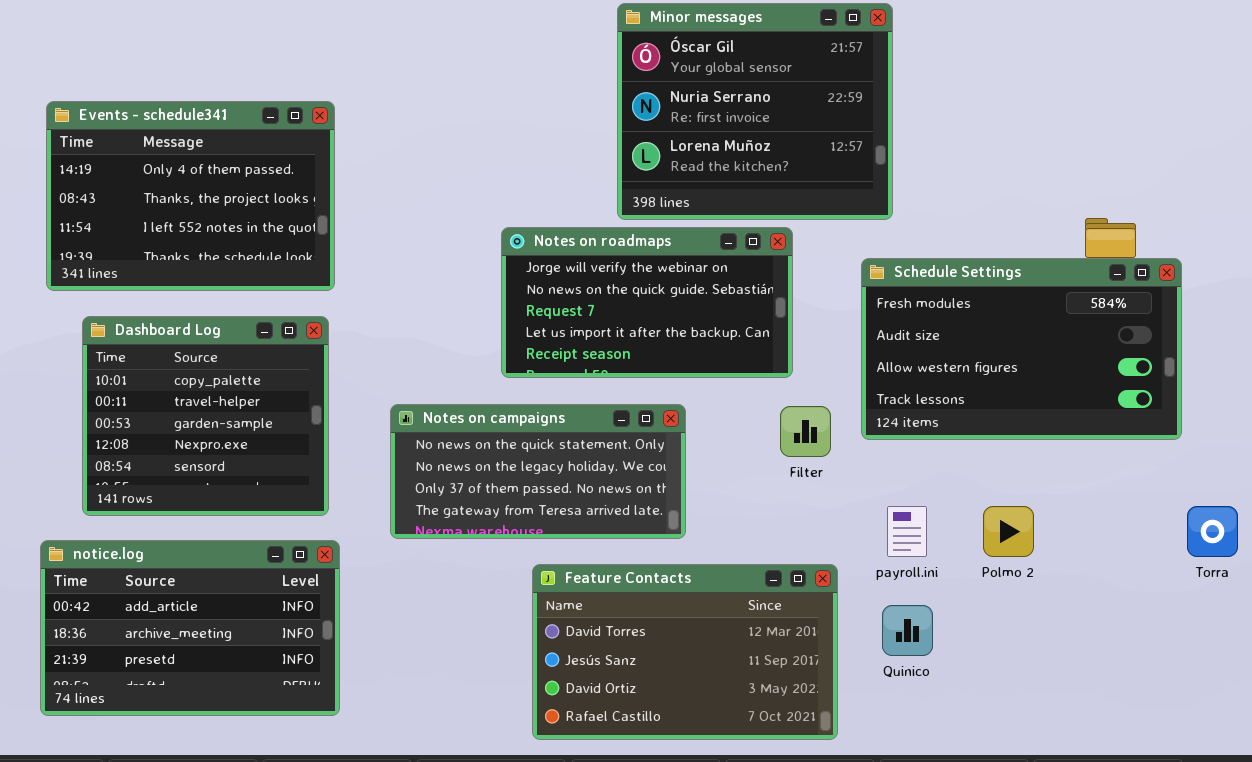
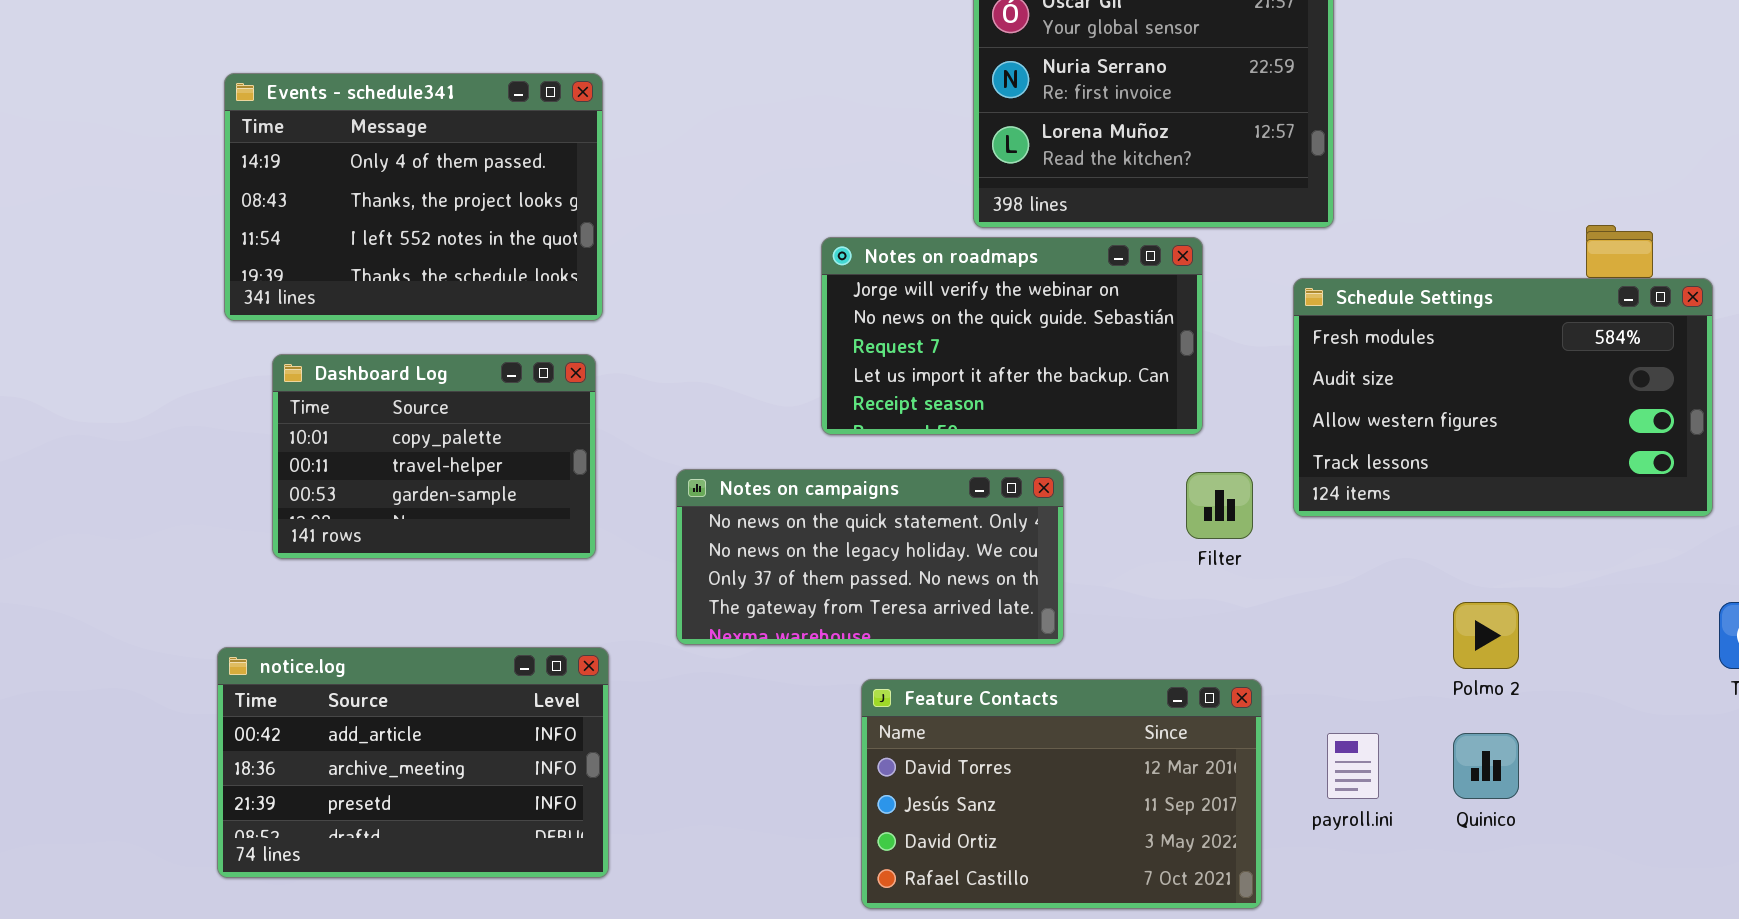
Dashboard Log: [82,316,329,516] -> [272,354,596,559], resized
payroll.ini: [887,506,927,557] -> [1327,733,1379,799], moved
Quinico: [882,605,933,656] -> [1453,733,1519,799], moved

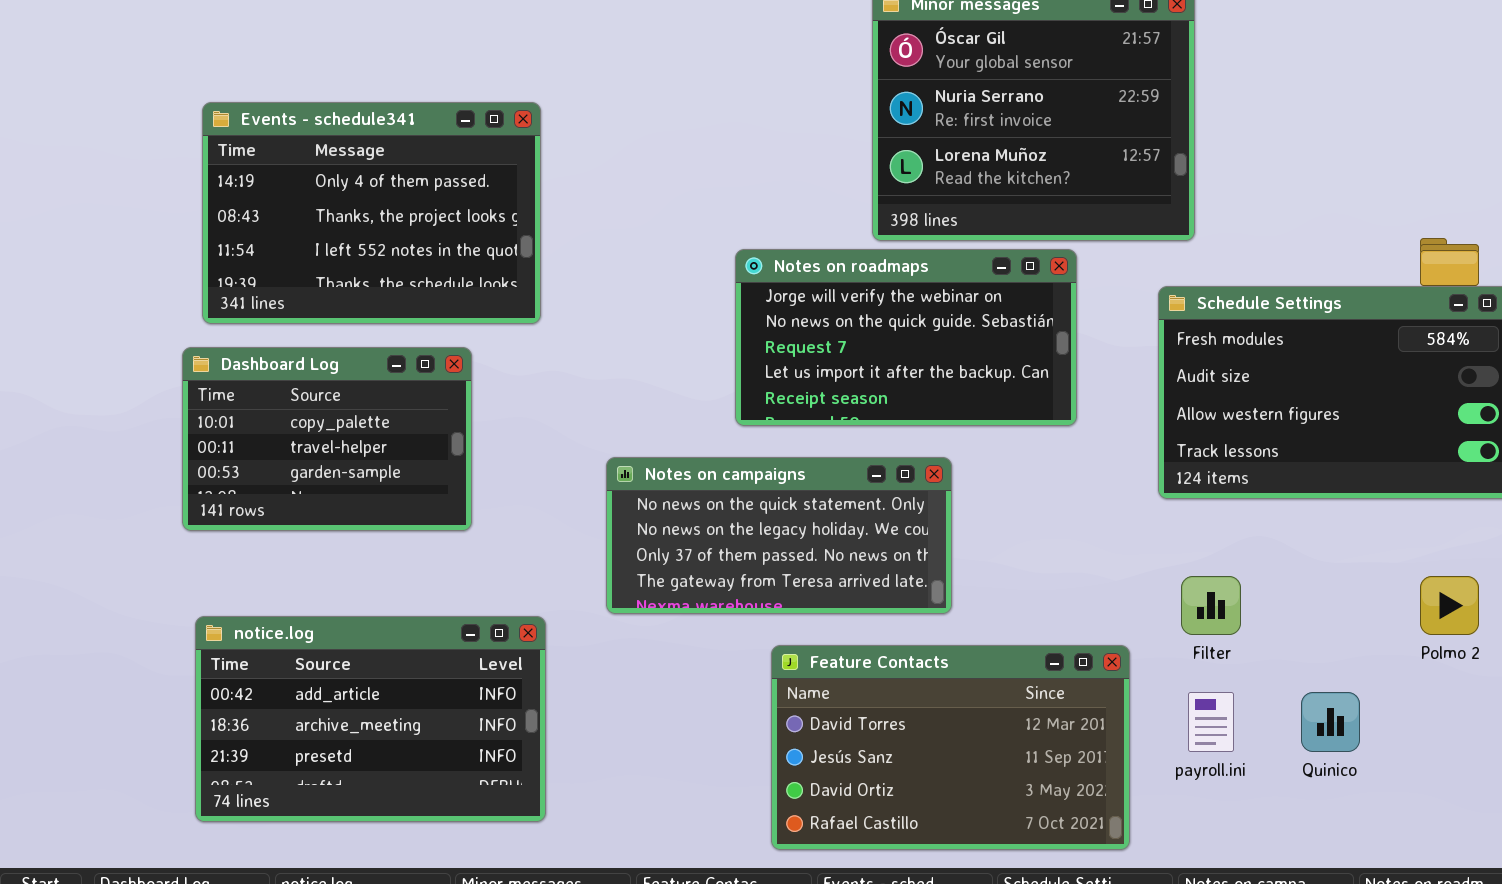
Dashboard Log: [272,354,596,559] -> [182,347,472,531], moved
Filter: [1186,472,1253,539] -> [1181,576,1241,635], moved
Polmo 2: [1453,602,1519,669] -> [1420,576,1479,635], moved

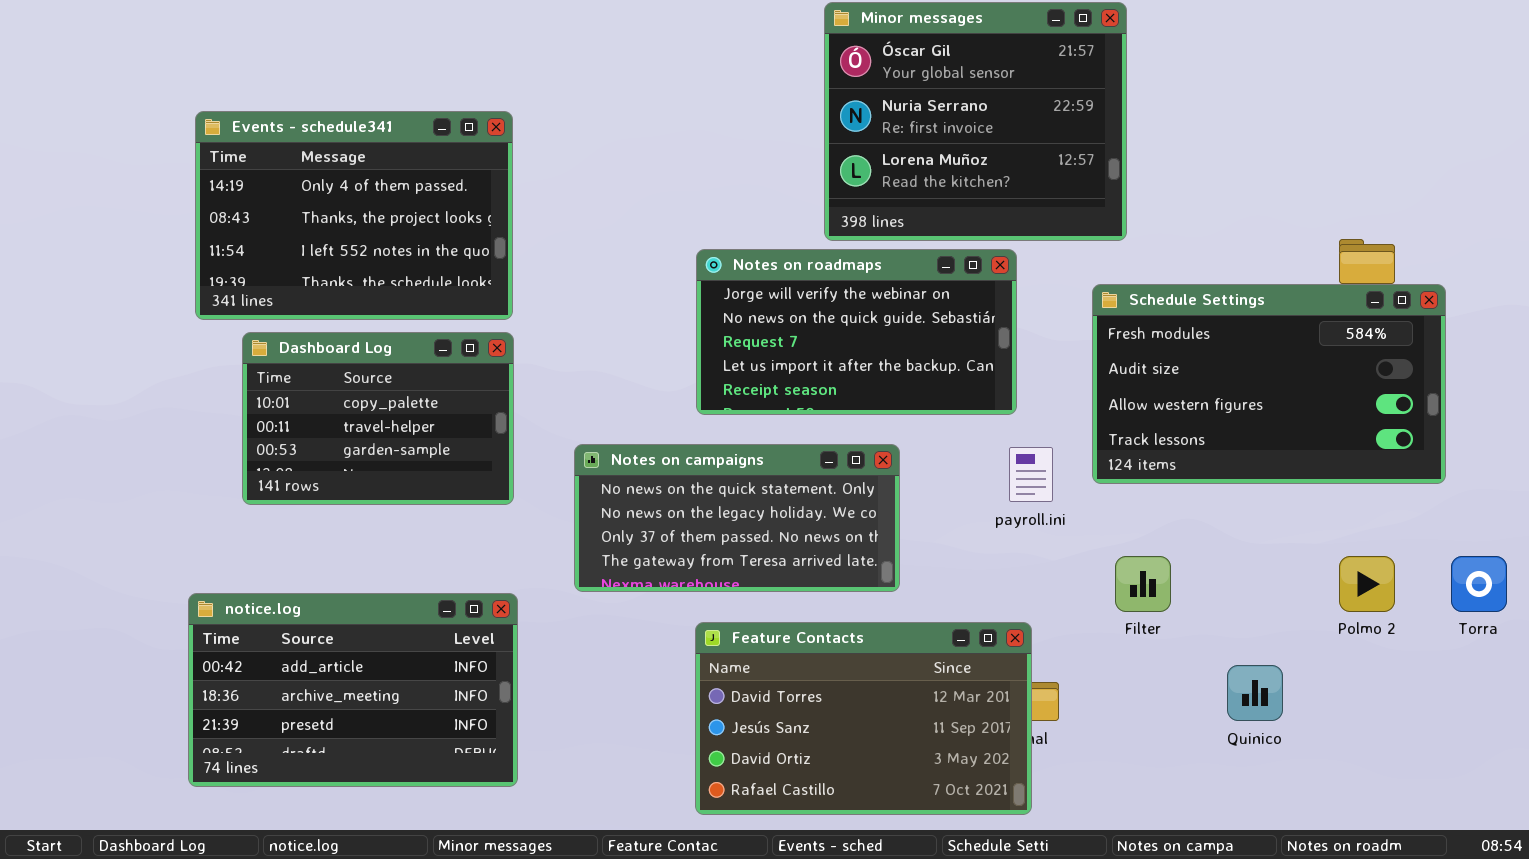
Dashboard Log: [182,347,472,531] -> [242,332,514,505], moved
Feature Contacts: [771,645,1130,850] -> [695,622,1032,815], moved
payroll.ini: [1188,692,1234,752] -> [1009,447,1053,502], moved

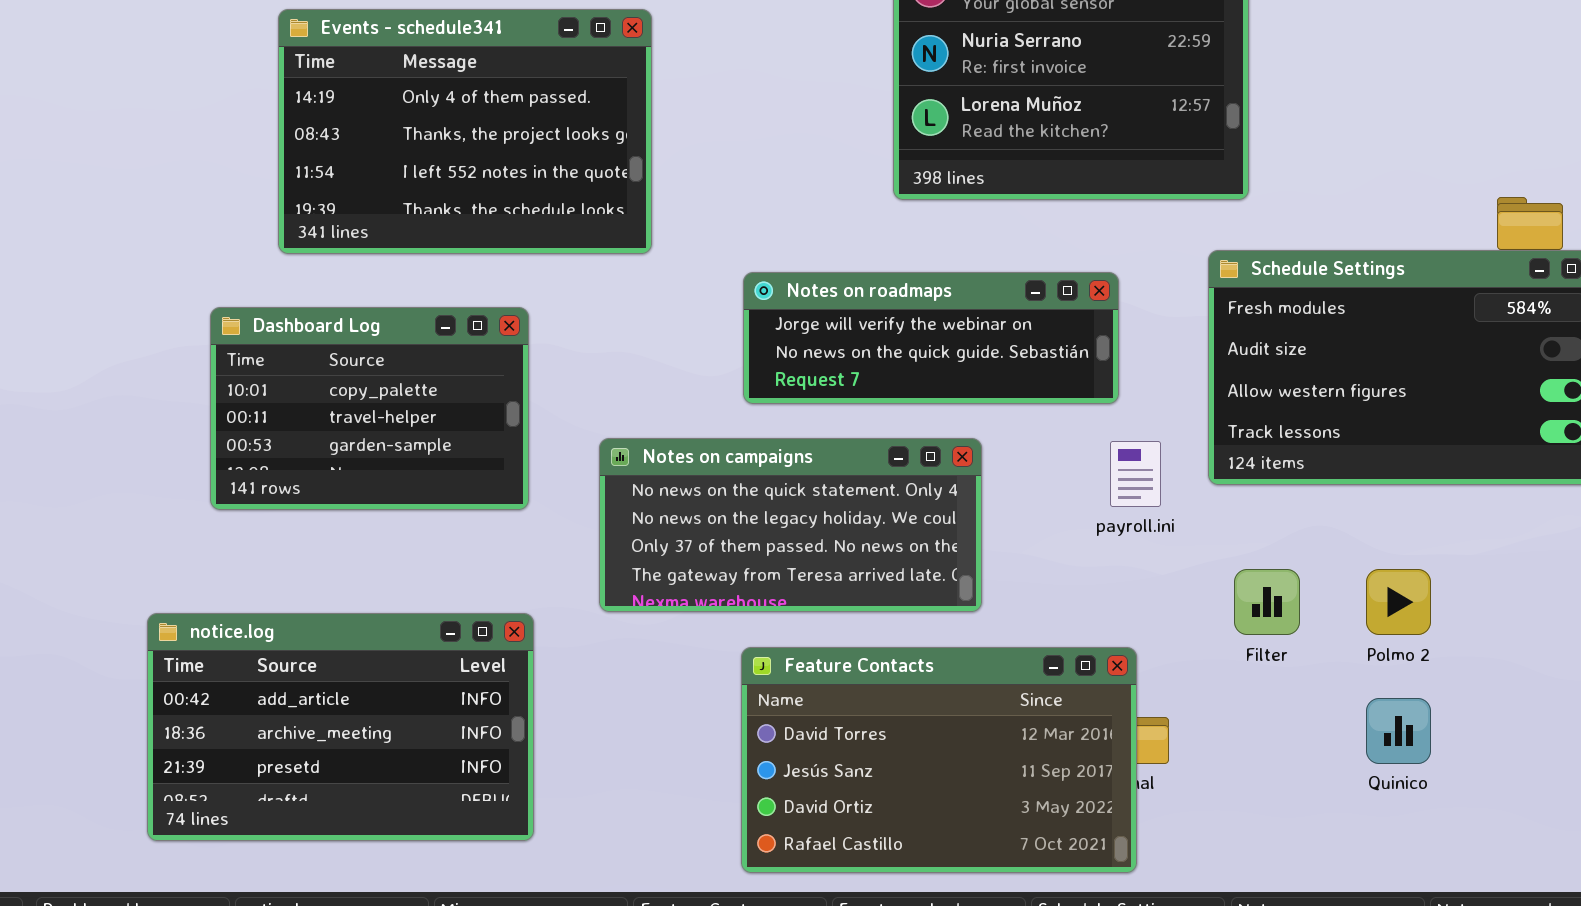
Events - schedule341: [195,111,513,320] -> [278,9,652,254], moved
Notes on roadmaps: [696,249,1017,415] -> [743,272,1119,404], resized
Polmo 2: [1339,556,1395,612] -> [1366,569,1431,635], moved

